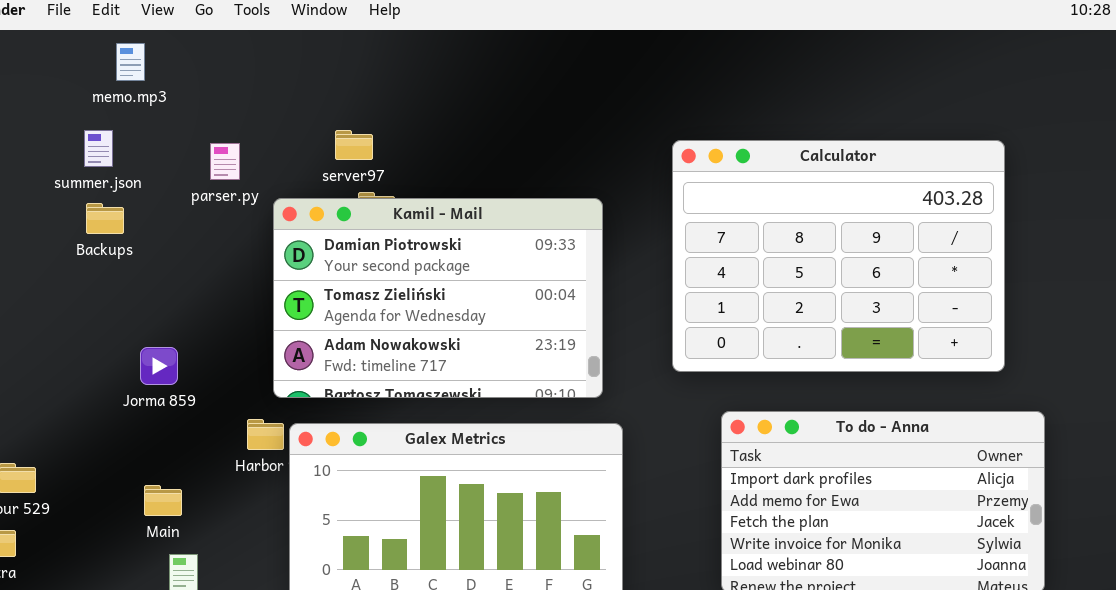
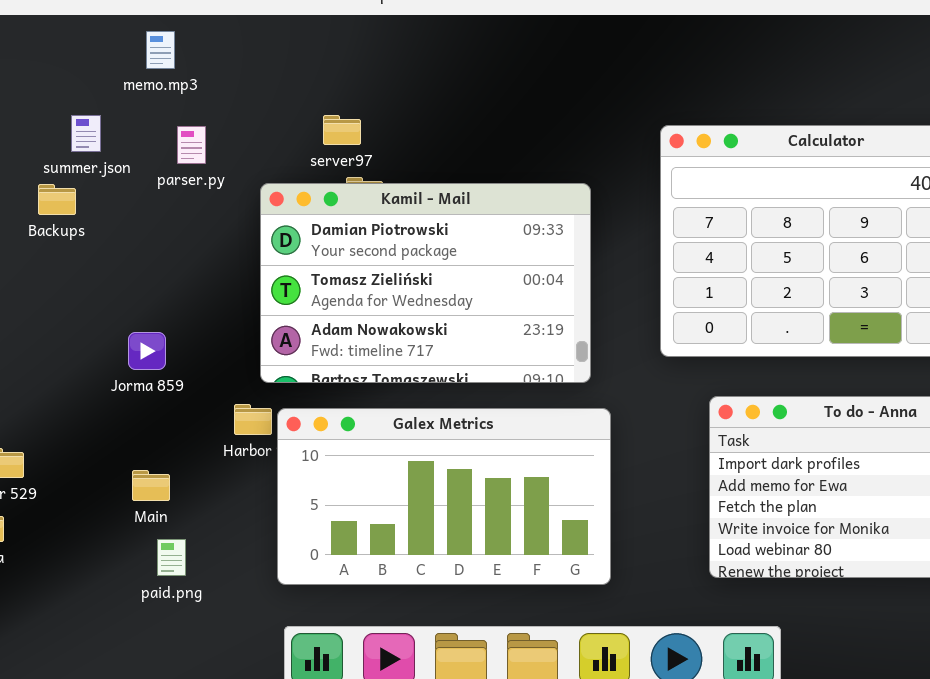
memo.mp3: [116,43,145,81] -> [146,31,175,69], moved
parser.py: [210,143,240,180] -> [177,126,206,164], moved
Backups: [86,203,124,234] -> [38,184,76,215], moved

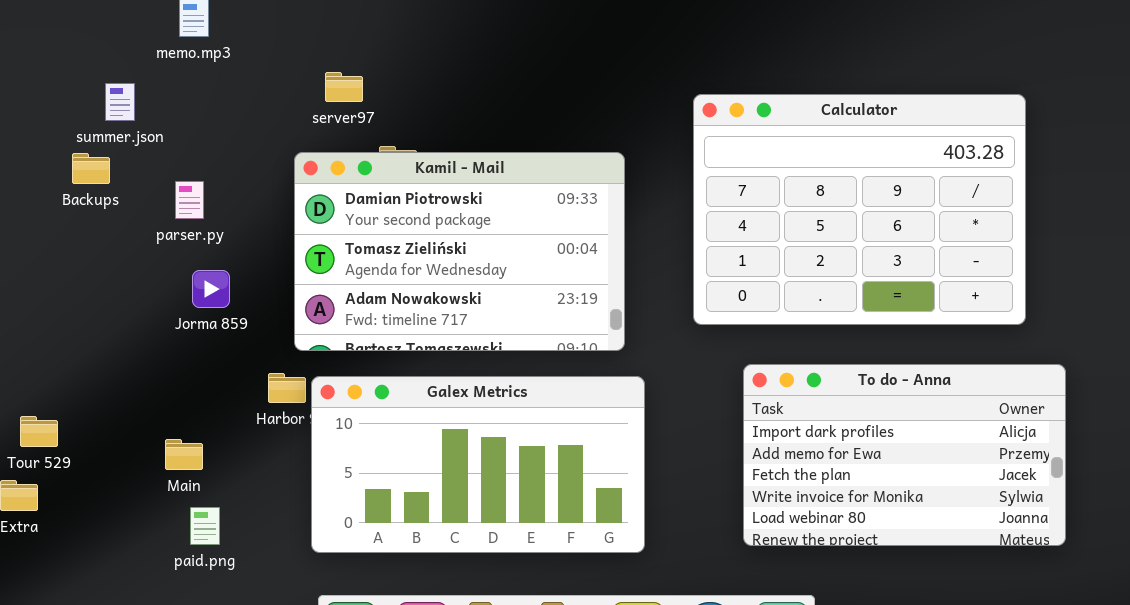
server97: [323,115,361,145] -> [325,72,363,102], moved
parser.py: [177,126,206,164] -> [175,181,204,219], moved
Jorma 859: [128,332,166,370] -> [192,270,230,308], moved

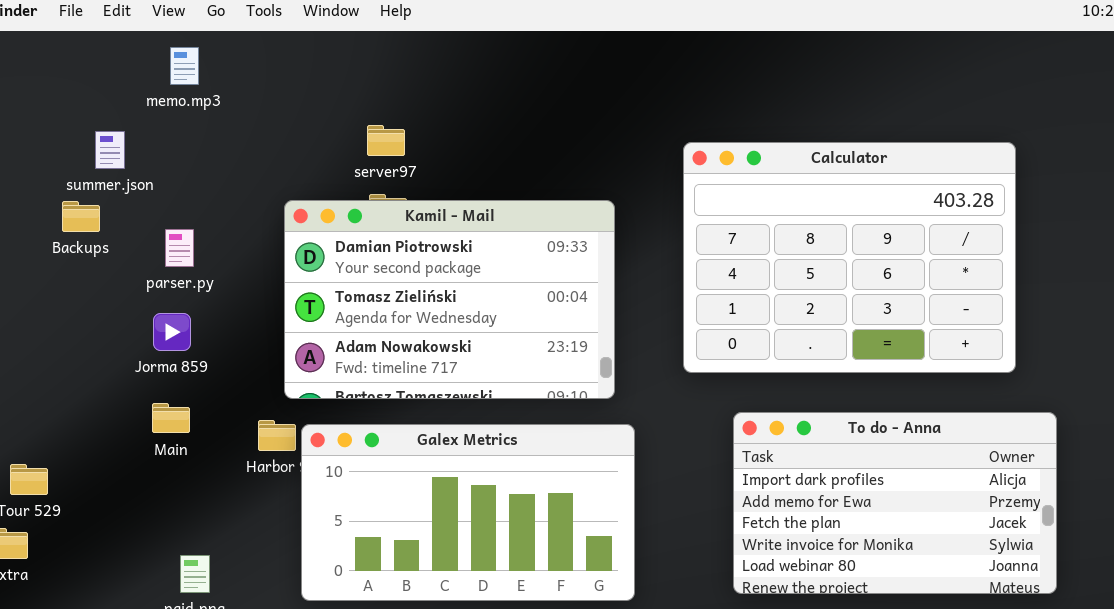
server97: [325,72,363,102] -> [367,125,405,156], moved
Jorma 859: [192,270,230,308] -> [153,313,191,351], moved
Main: [165,439,203,470] -> [152,403,190,433], moved

